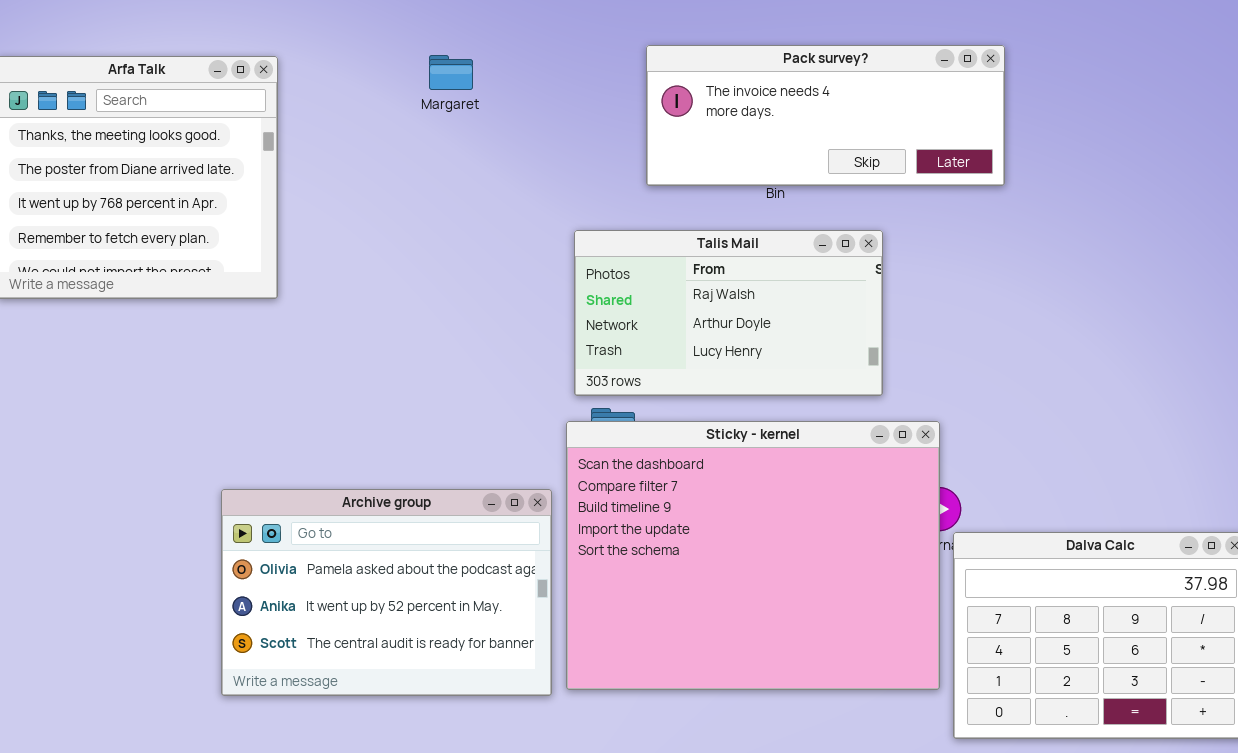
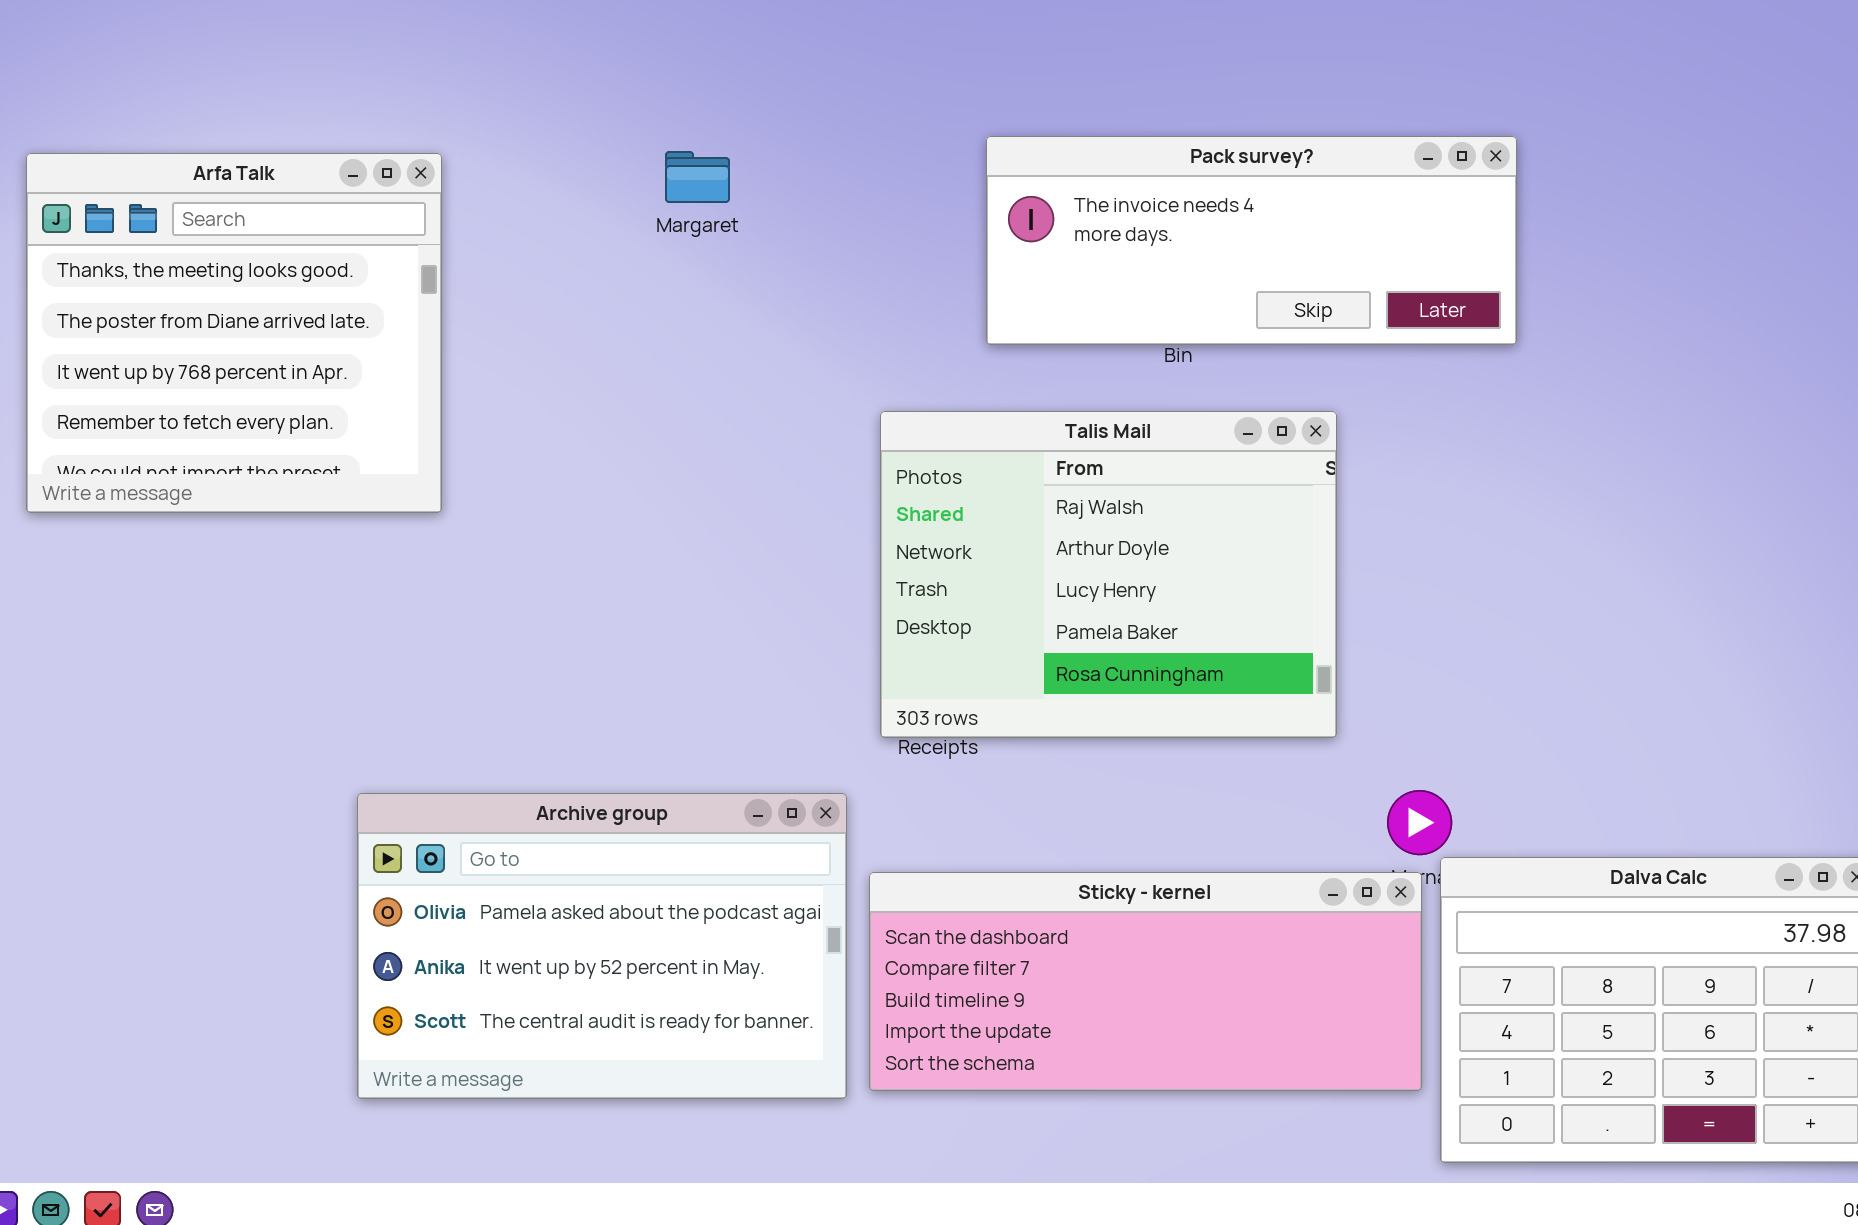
Talis Mail: [574,230,883,396] -> [880,411,1337,738], resized
Sticky - kernel: [566,421,940,690] -> [869,872,1422,1091], resized

